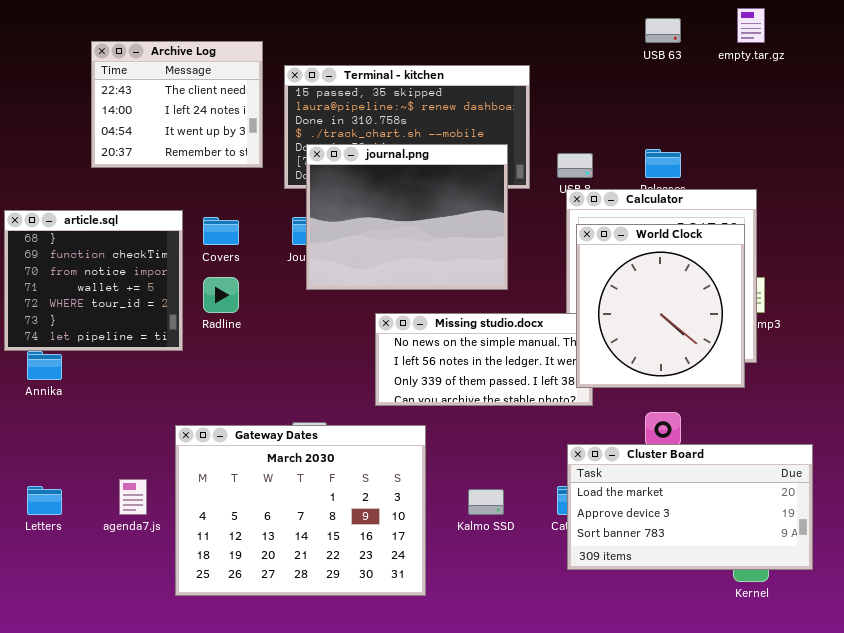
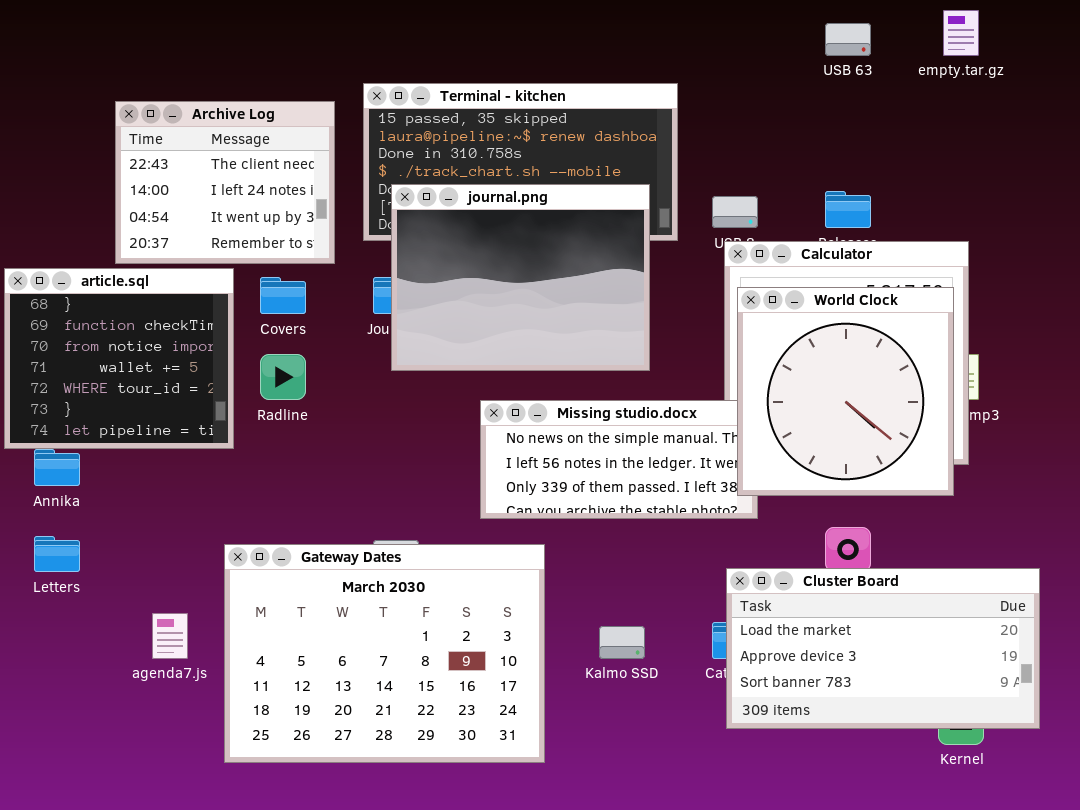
Archive Log: [91,41,263,168] -> [115,101,335,264], moved
Letters: [27,486,62,515] -> [34,536,80,572], moved

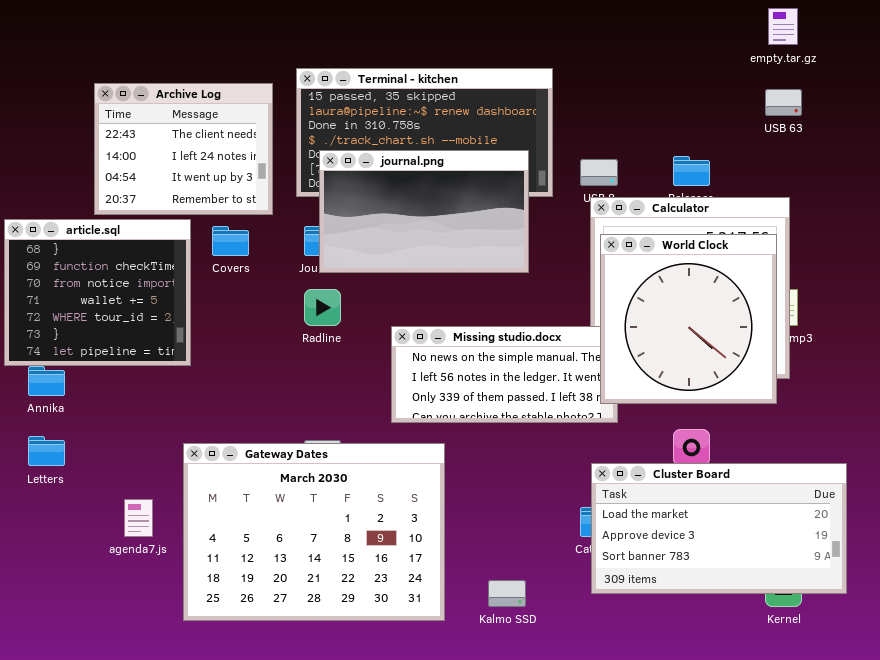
USB 63: [825,23,871,56] -> [765,89,802,116], moved
journal.png: [391,184,650,371] -> [319,150,529,273], resized
Radline: [260,354,306,400] -> [304,289,341,326], moved
Kalmo SSD: [599,626,645,659] -> [488,580,526,607], moved

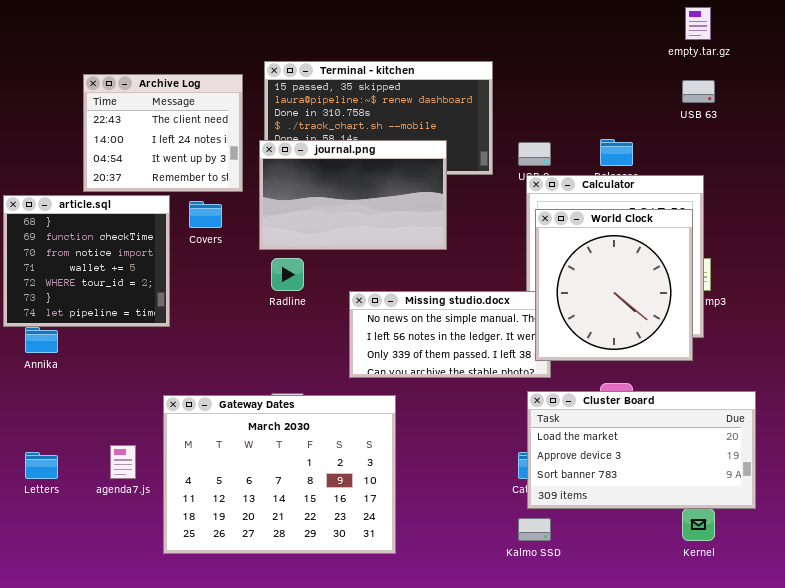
journal.png: [319,150,529,273] -> [259,140,447,250], moved
Letters: [28,436,65,466] -> [25,452,58,479], moved
Cluster Board: [591,463,847,594] -> [527,391,756,509], moved
Kalmo SSD: [488,580,526,607] -> [518,518,551,541], moved

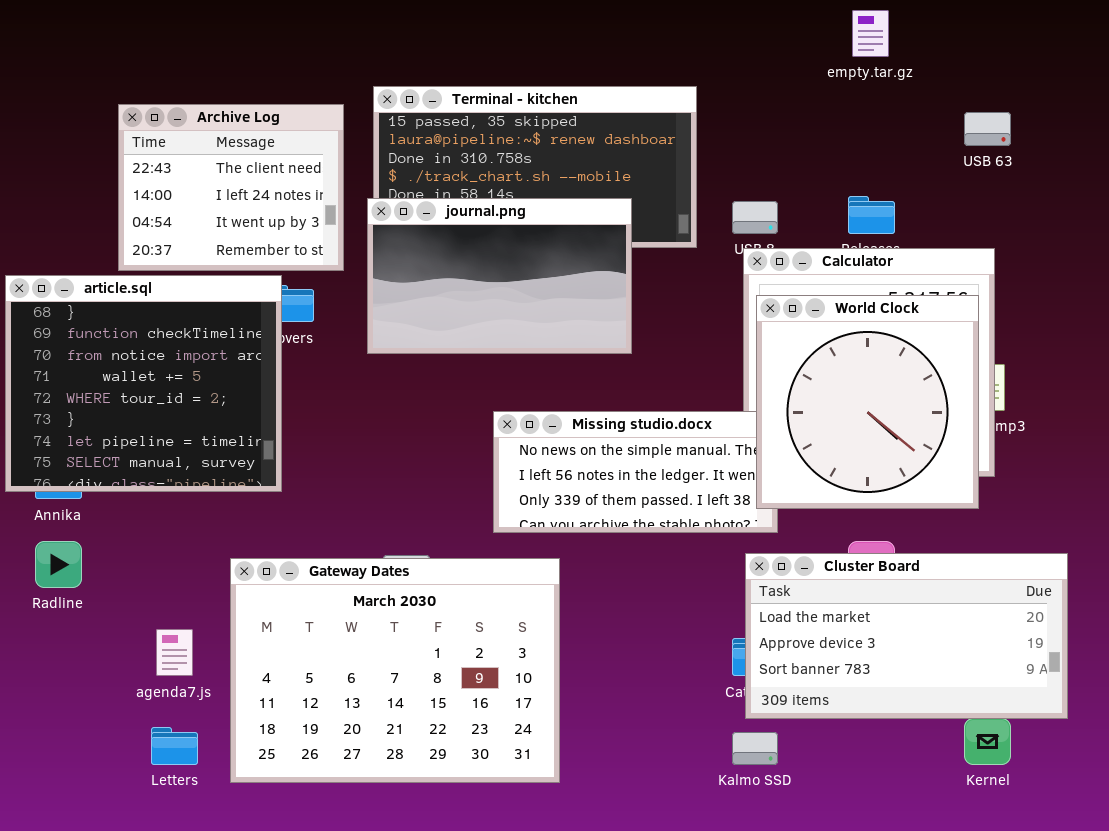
empty.tar.gz: [685,7,711,40] -> [852,10,889,57], moved
article.sql: [3,195,170,327] -> [5,275,282,492], resized
Radline: [271,258,304,291] -> [35,541,82,588], moved
Letters: [25,452,58,479] -> [151,727,198,765], moved

